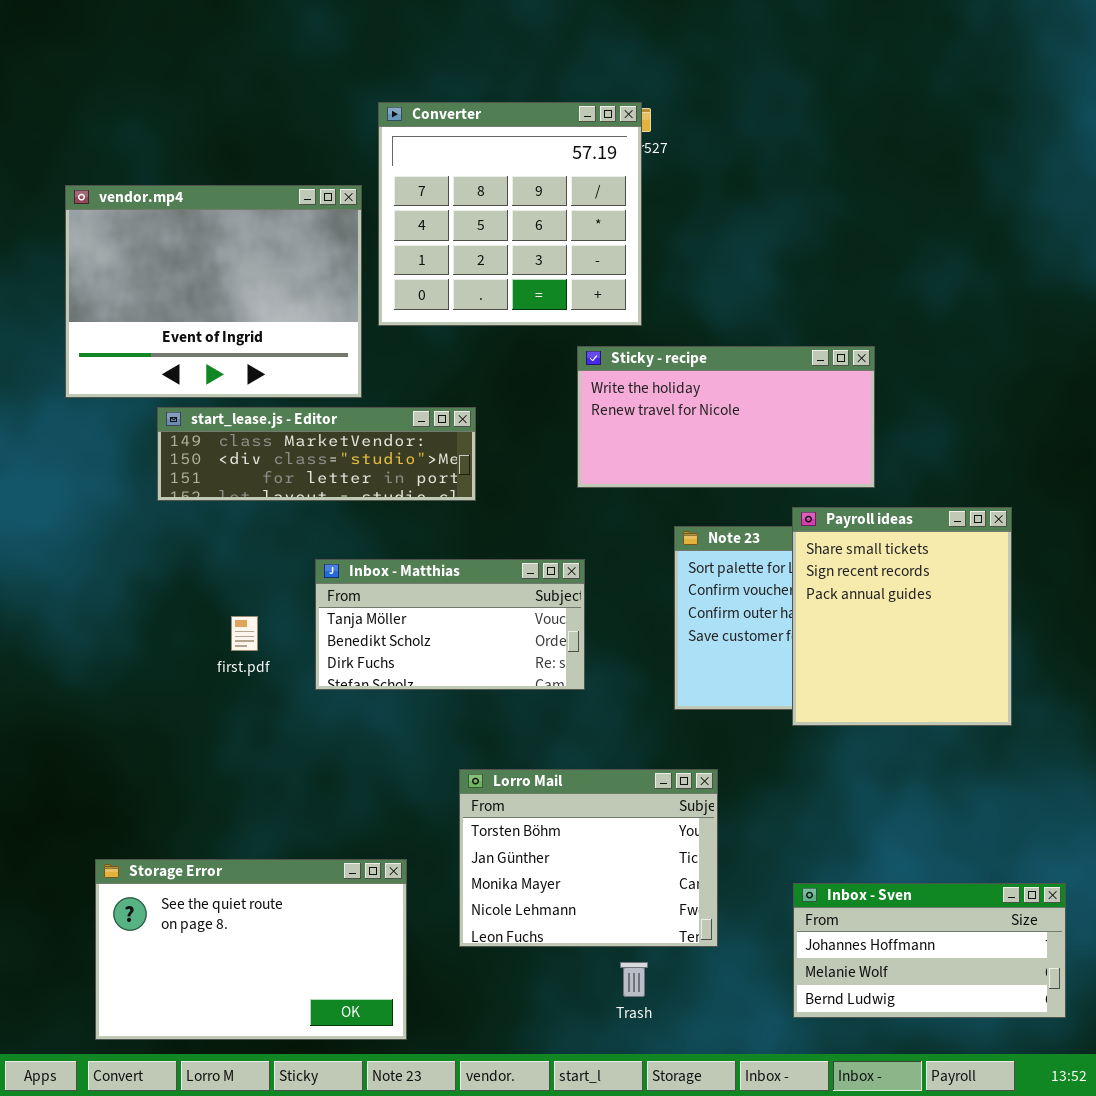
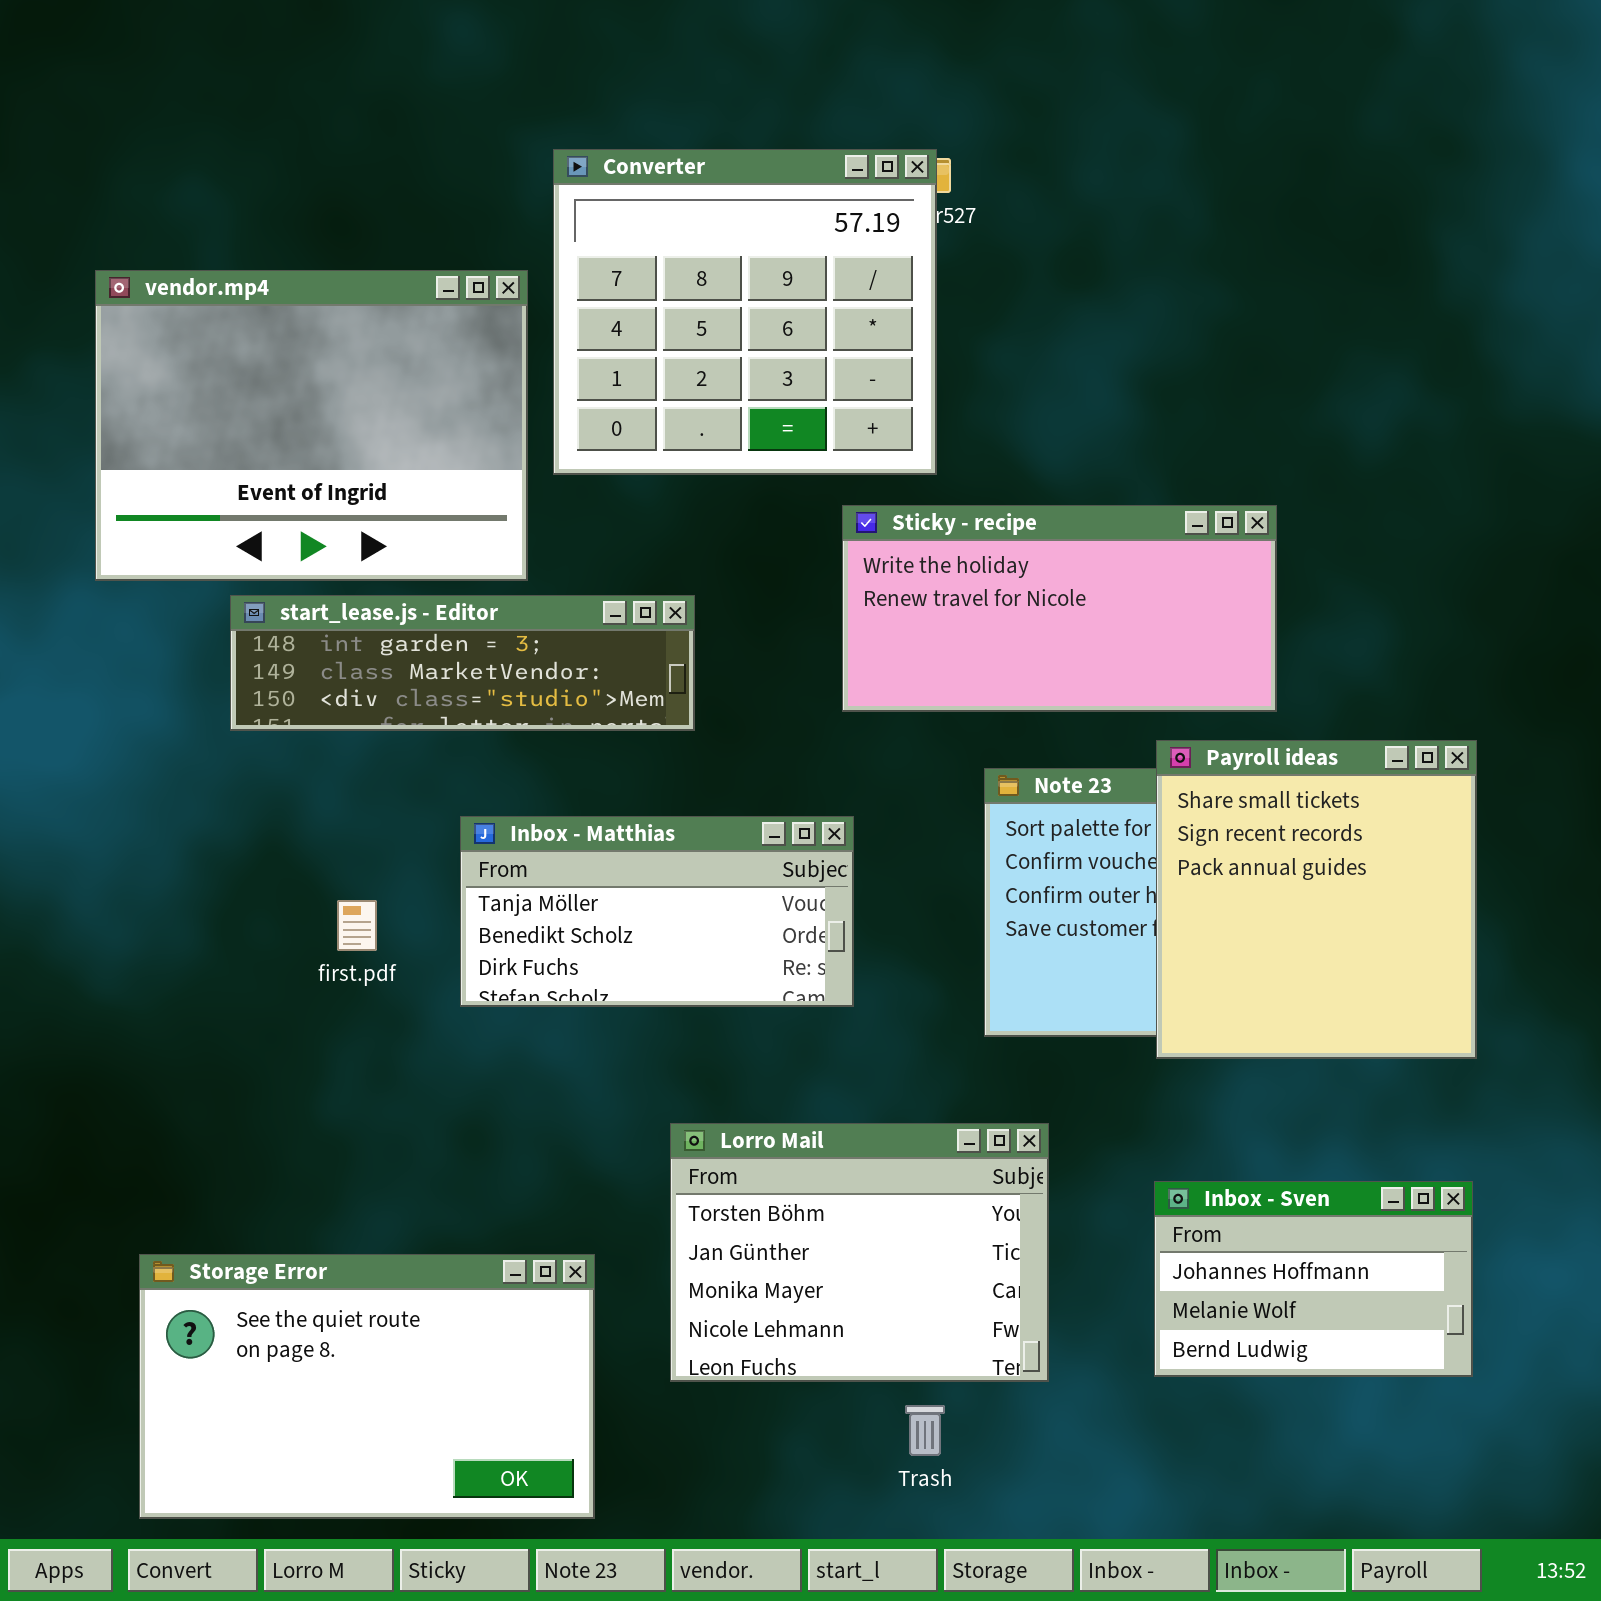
start_lease.js - Editor: [157,407,476,501] -> [230,595,695,731], scrolled up 1 row
Inbox - Sven: [793,883,1066,1018] -> [1154,1181,1473,1377], moved, resized

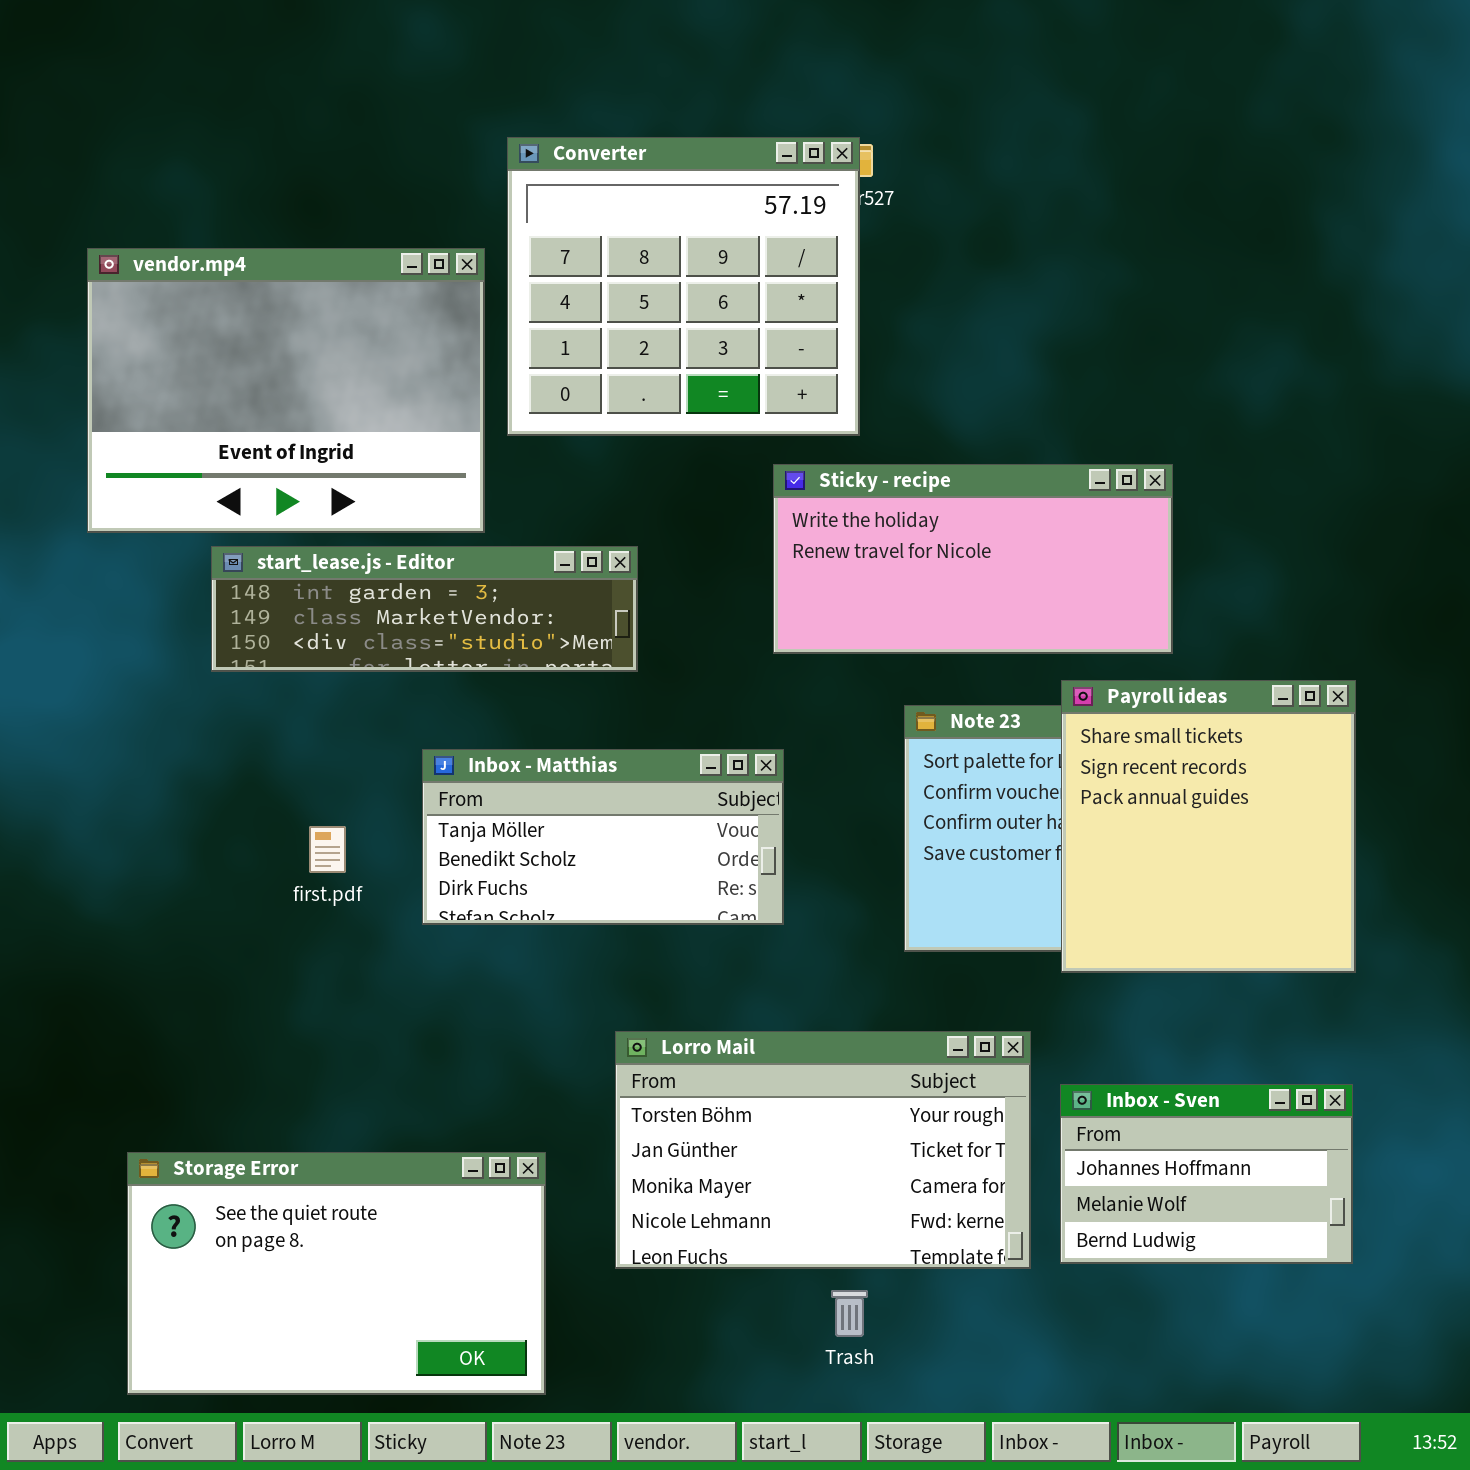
Lorro Mail: [670,1123,1049,1382] -> [615,1031,1031,1269], resized

